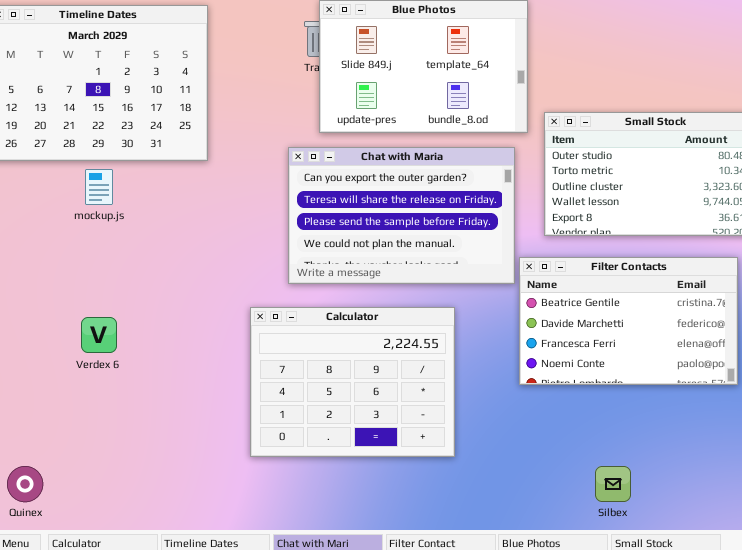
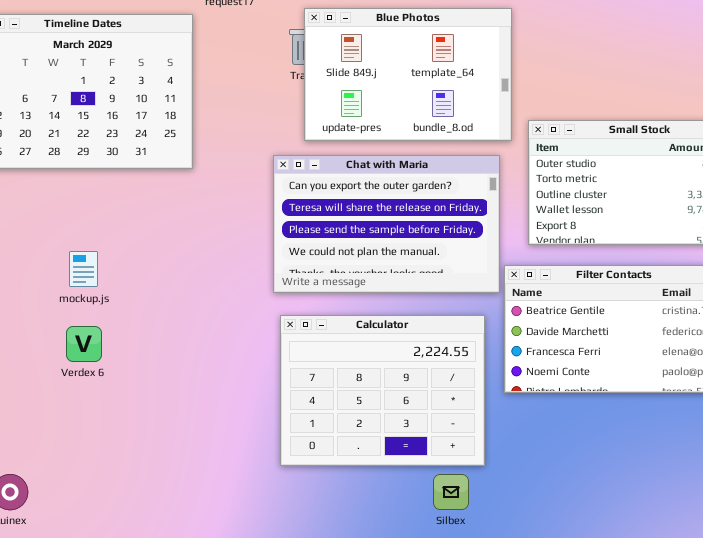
mockup.js: [85,169,113,205] -> [69,251,98,287], moved
Calculator: [250,307,455,457] -> [280,315,485,466], moved
Silbex: [595,466,631,502] -> [433,474,469,510], moved

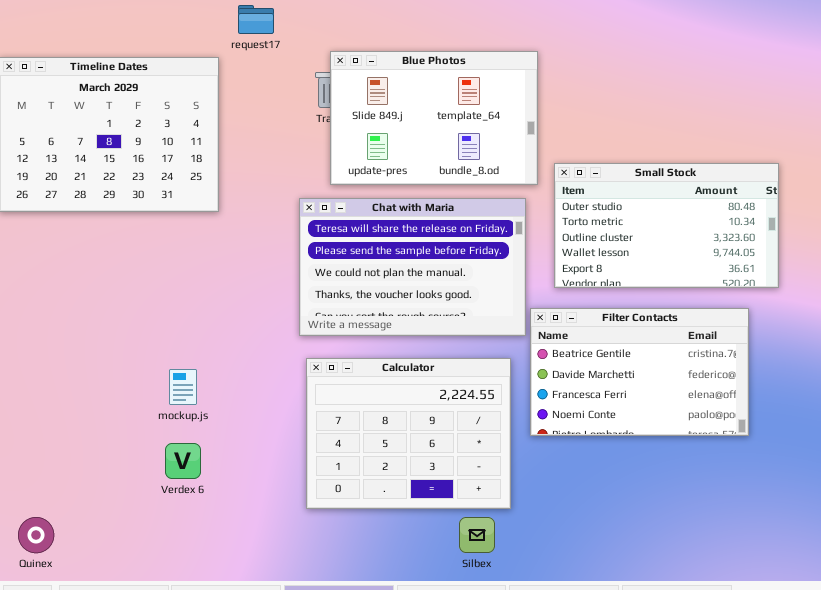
Chat with Maria: [273,155,500,293] -> [299,198,526,336], scrolled down 1 row
mockup.js: [69,251,98,287] -> [169,369,197,405], moved
Verdex 6: [66,326,102,362] -> [165,443,201,479], moved

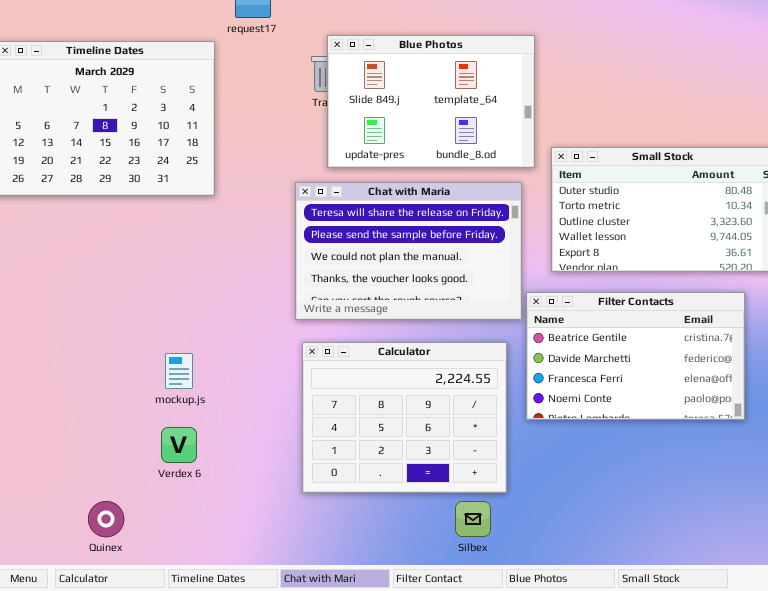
Quinex: [18,517,54,553] -> [88,501,124,537], moved

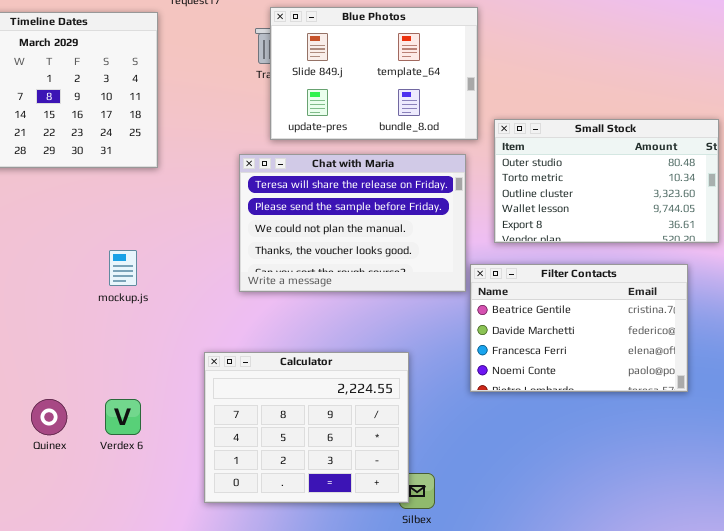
Calculator: [302,342,507,493] -> [204,352,409,503], moved
mockup.js: [165,353,193,389] -> [109,250,137,286], moved
Quinex: [88,501,124,537] -> [31,399,67,435], moved

